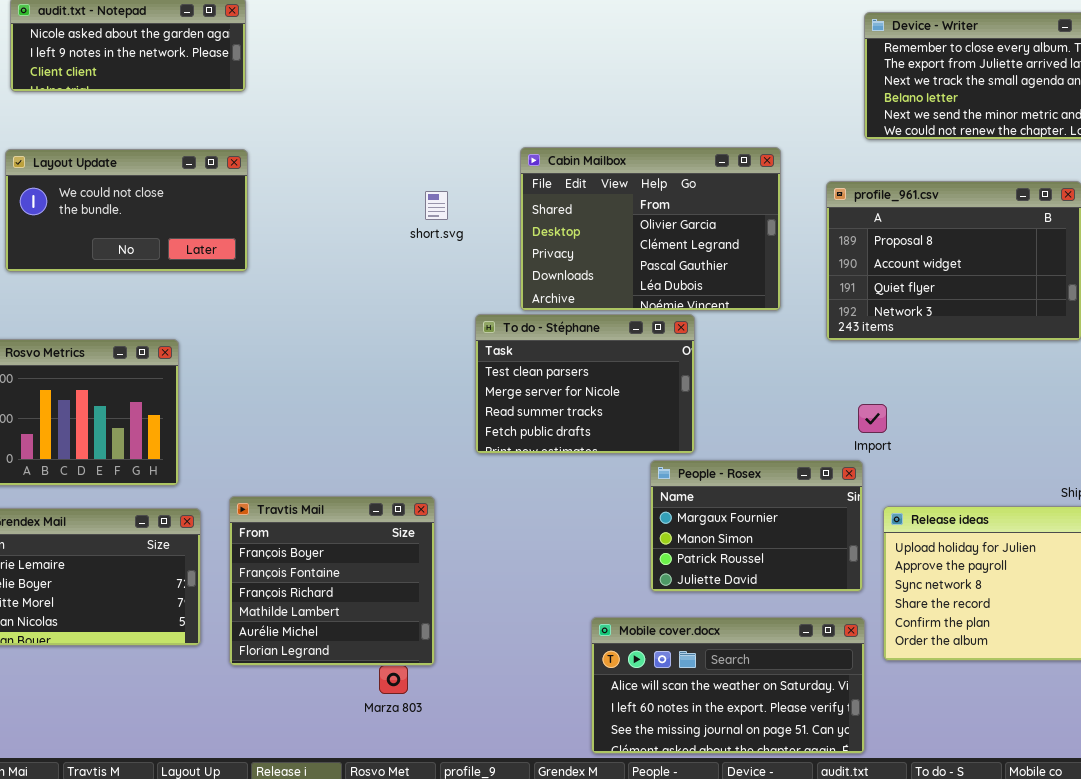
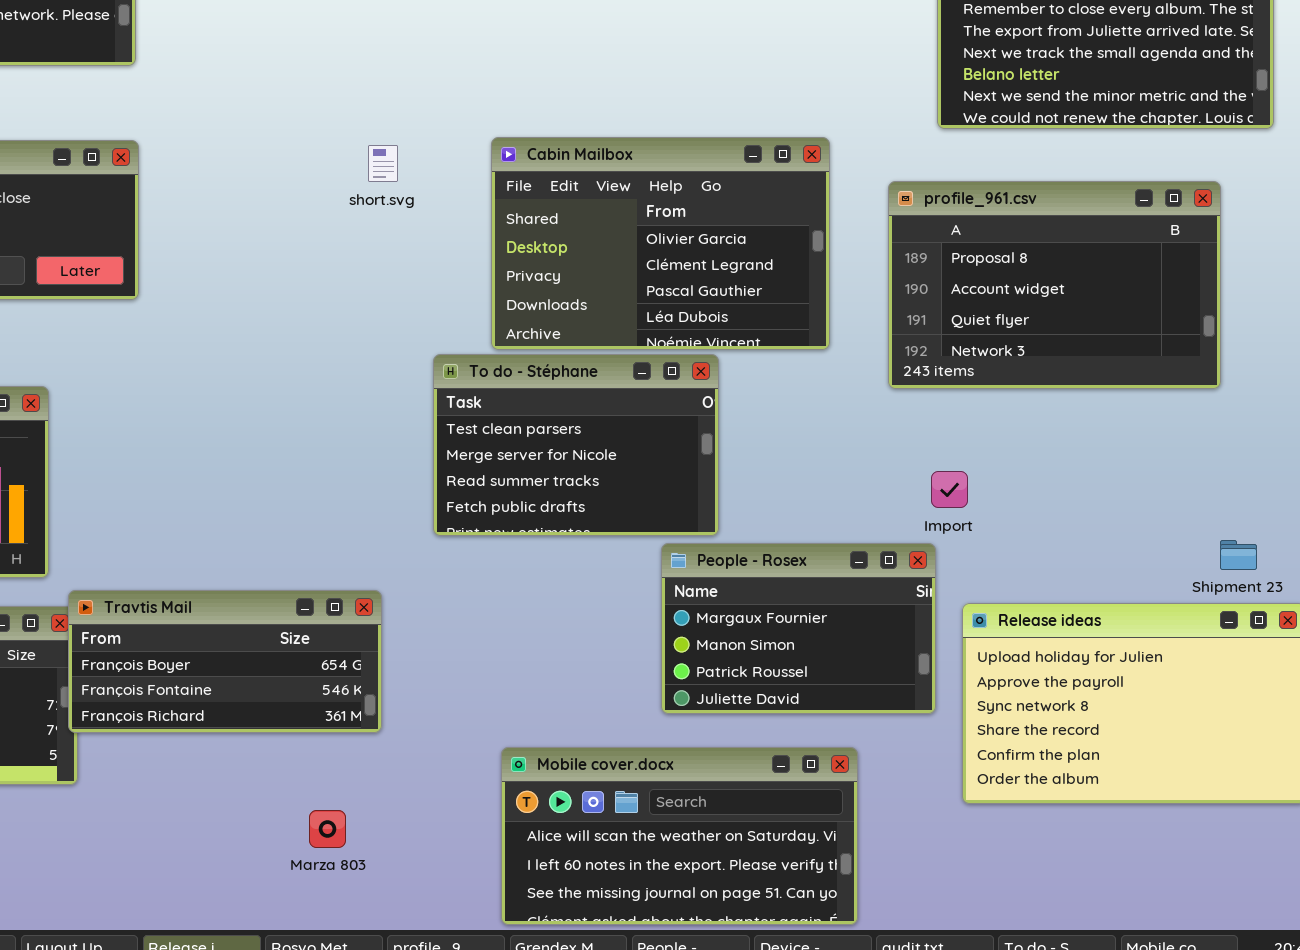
short.svg: [425,191,448,220] -> [368,145,398,182], moved
Travtis Mail: [229,496,435,666] -> [68,590,382,733], resized
Mobile cover.docx: [591,617,865,754] -> [501,747,858,925], moved

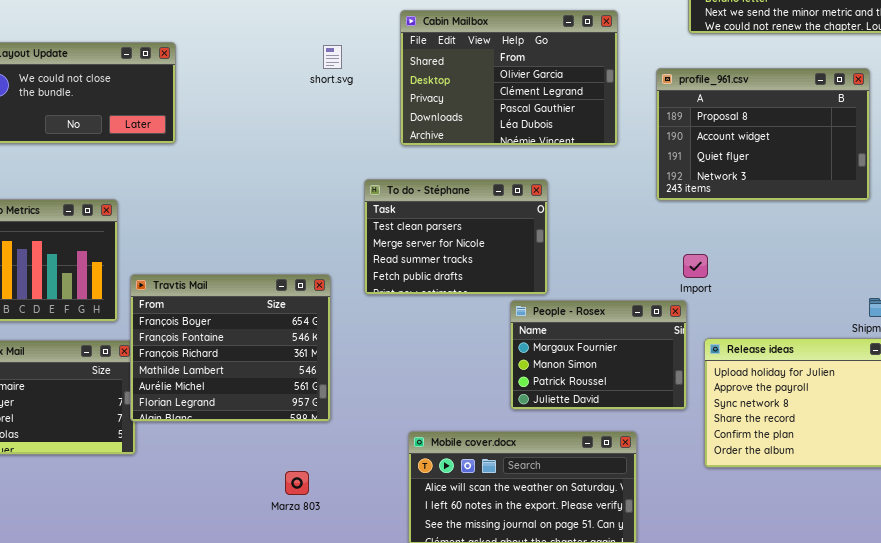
Cabin Mailbox: [491,137,830,350] -> [400,10,618,146], moved
Travtis Mail: [68,590,382,733] -> [130,274,331,422], resized

